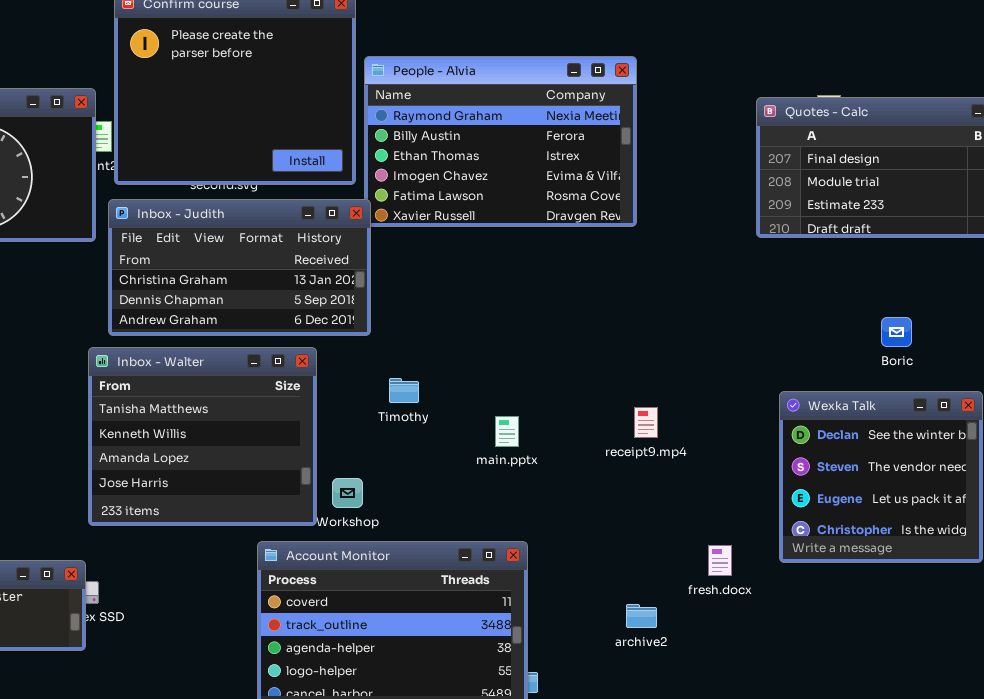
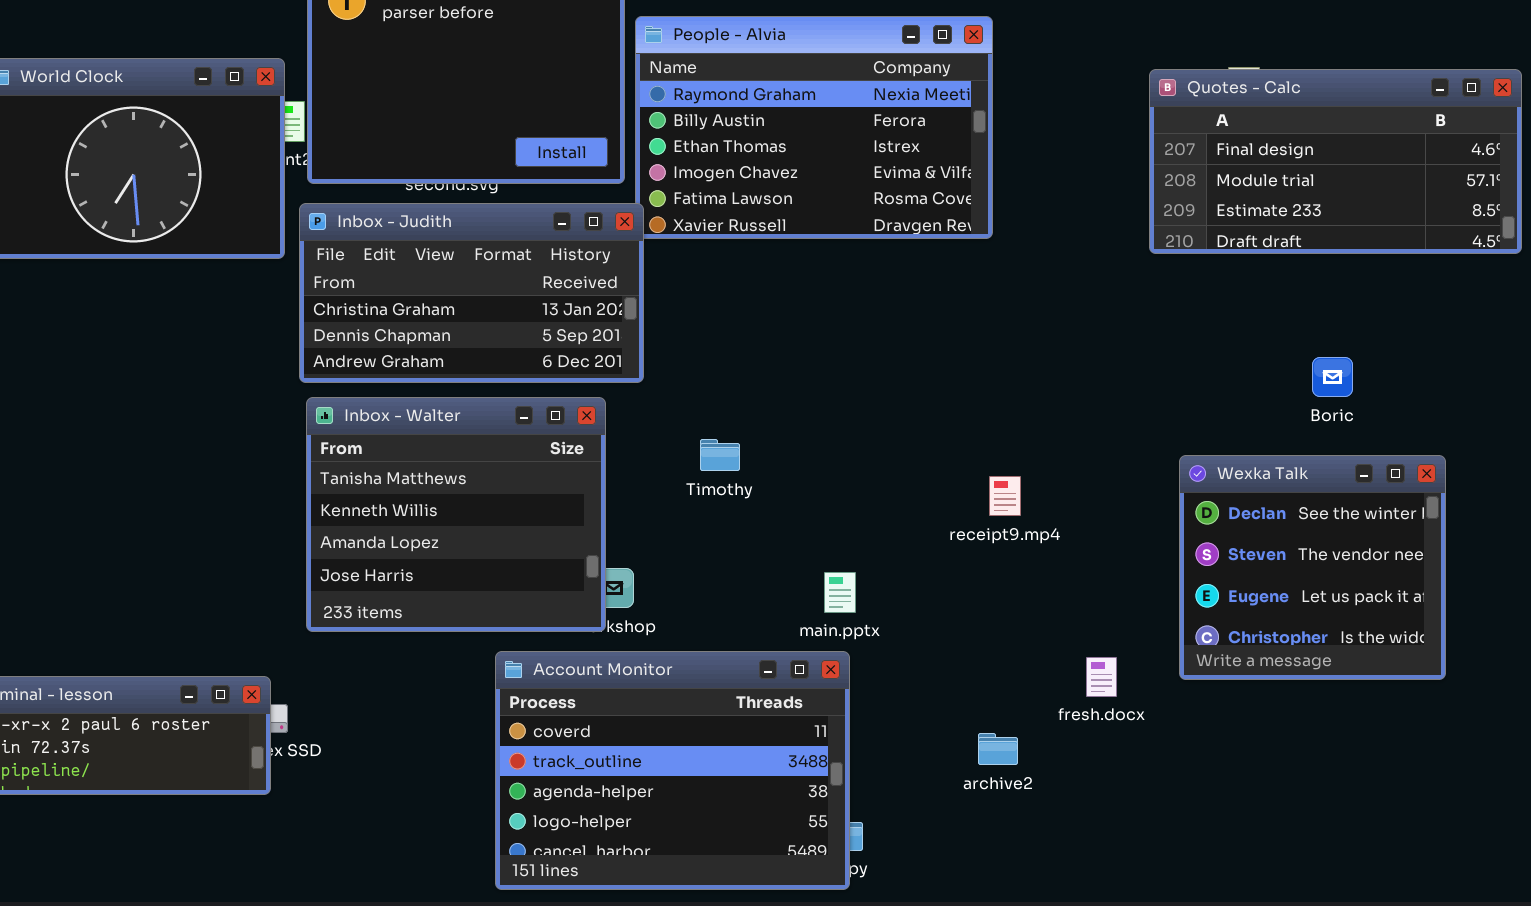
Inbox - Walter: [88,347,317,526] -> [306,397,606,632], moved
Timothy: [389,378,419,403] -> [700,439,740,471], moved
main.pptx: [495,416,519,447] -> [824,572,856,613], moved

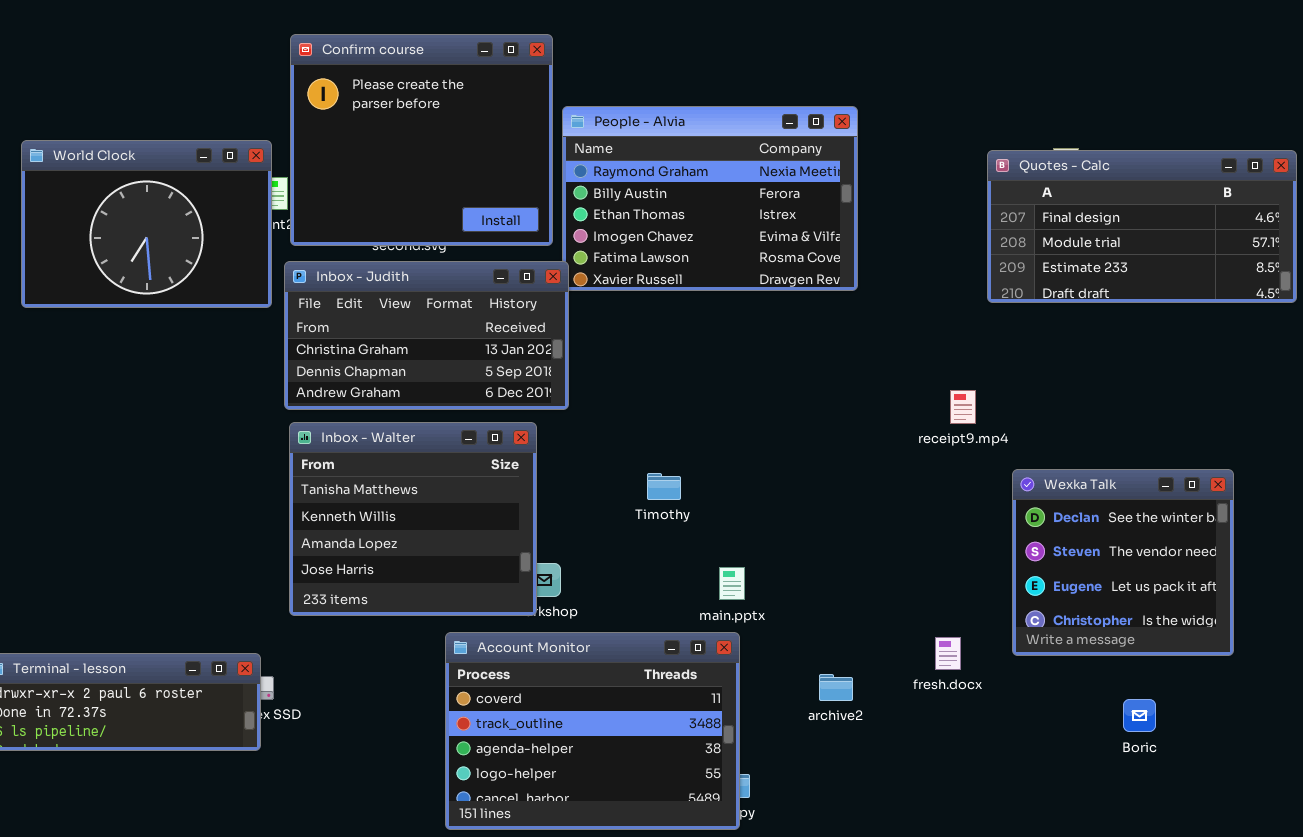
Boric: [1312,357,1353,397] -> [1123,699,1156,732], moved
Timothy: [700,439,740,471] -> [647,473,681,500], moved
receipt9.mp4: [989,476,1021,516] -> [950,390,976,424], moved
archive2: [978,733,1018,765] -> [819,674,853,701], moved

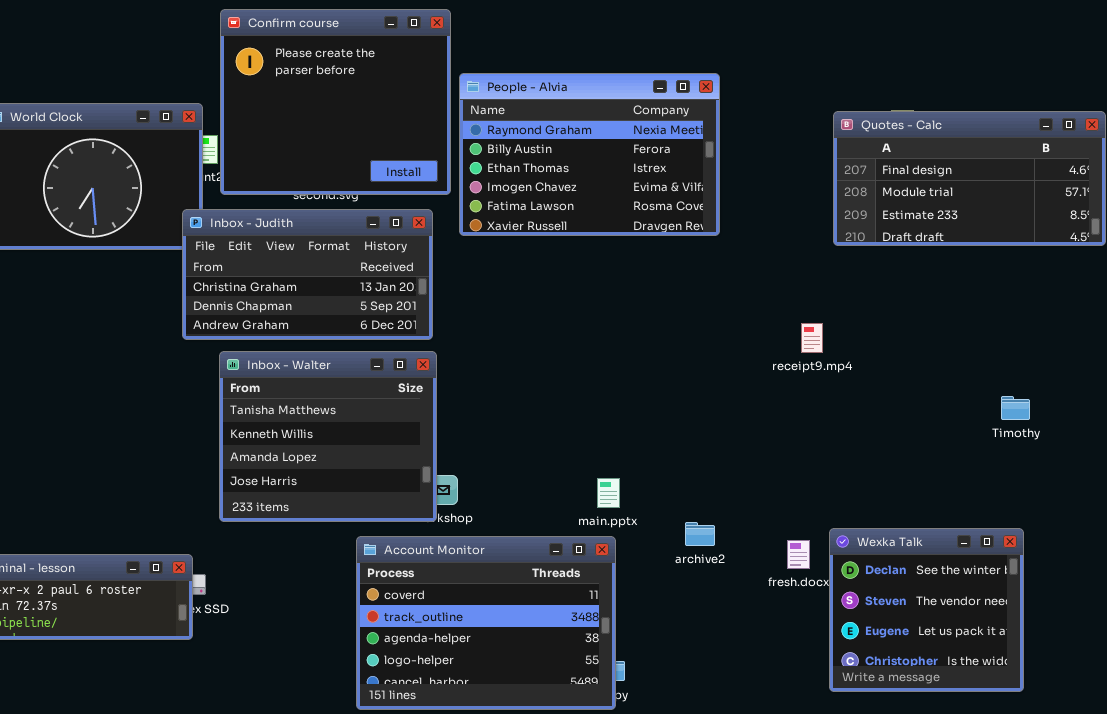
Inbox - Judith: [284,261,569,410] -> [182,209,433,340], moved
Wexka Talk: [1012,469,1234,656] -> [829,528,1024,692], moved
Timothy: [647,473,681,500] -> [1001,396,1030,420], moved
archive2: [819,674,853,701] -> [685,522,715,546], moved

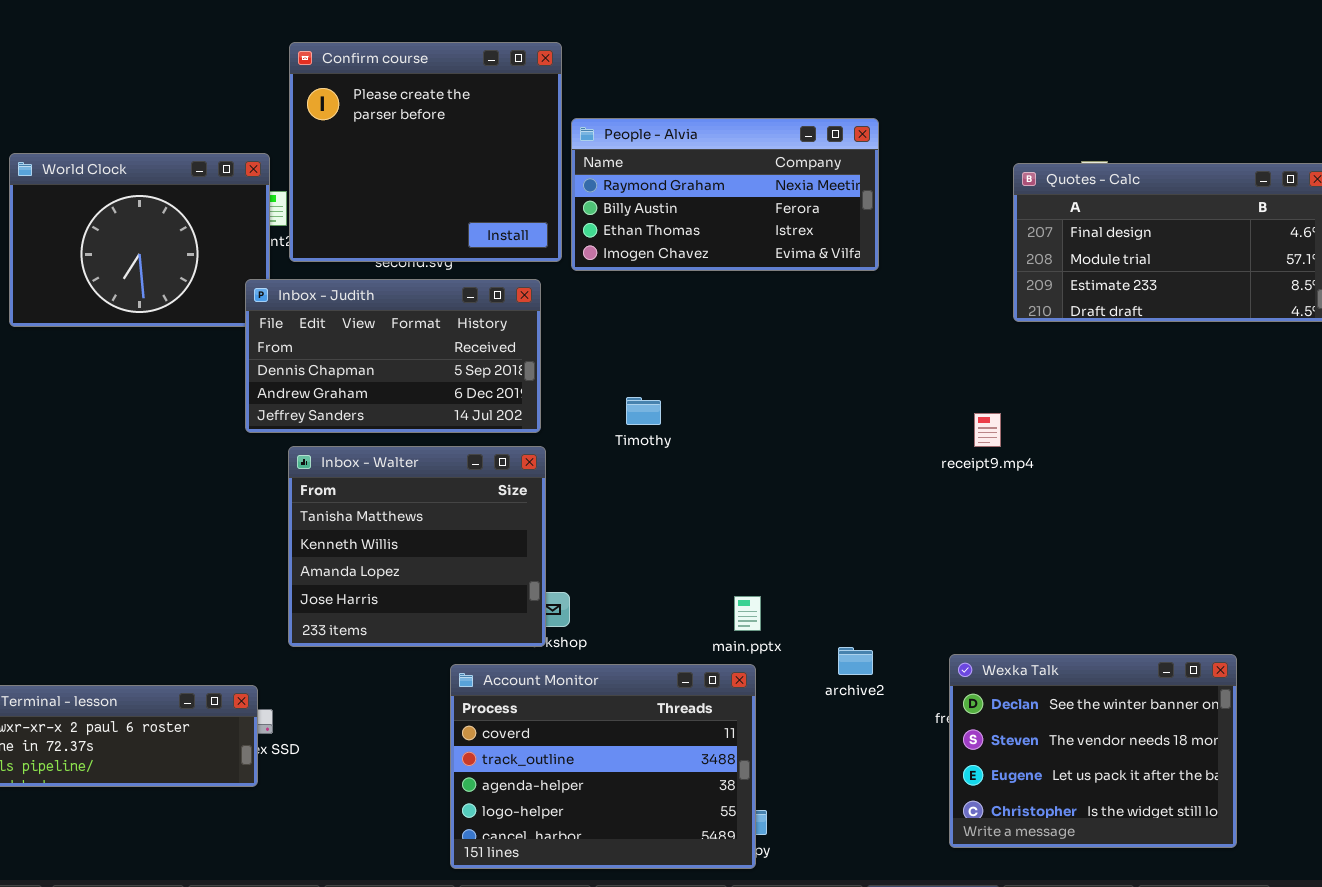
People - Alvia: [459,73,720,236] -> [571,118,879,271], resized
Inbox - Judith: [182,209,433,340] -> [245,279,541,433], scrolled down 1 row
Timothy: [1001,396,1030,420] -> [626,397,661,425], moved
Wexka Talk: [829,528,1024,692] -> [949,654,1237,848], resized

